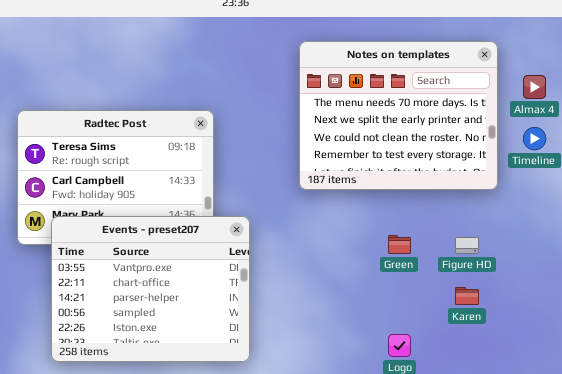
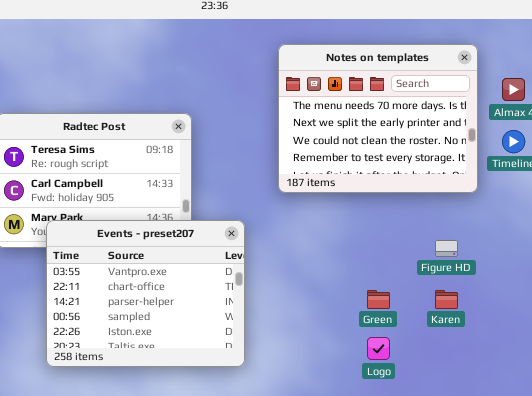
Events - preset207: [51,216,250,362] -> [46,220,245,367], moved
Green: [388,235,411,254] -> [367,290,390,309], moved

